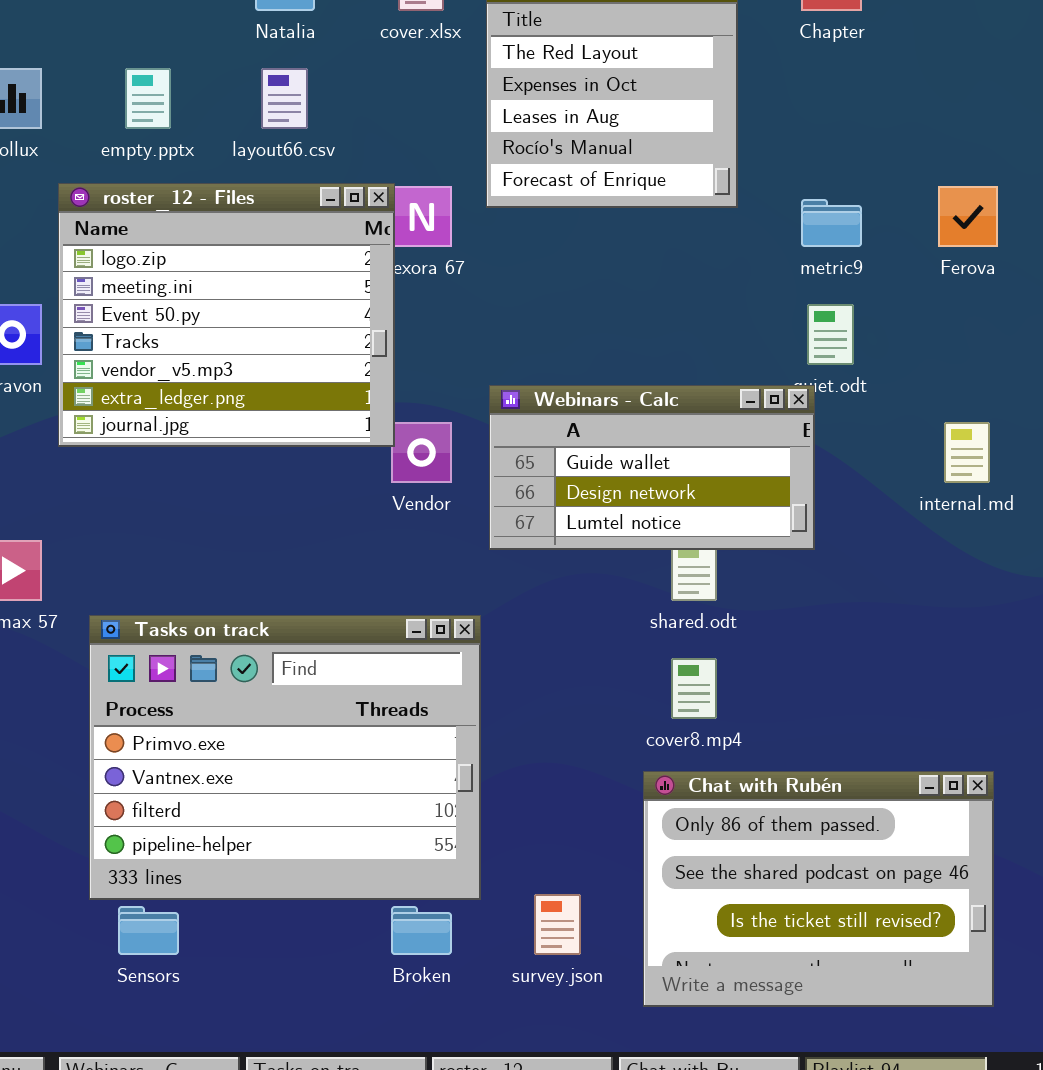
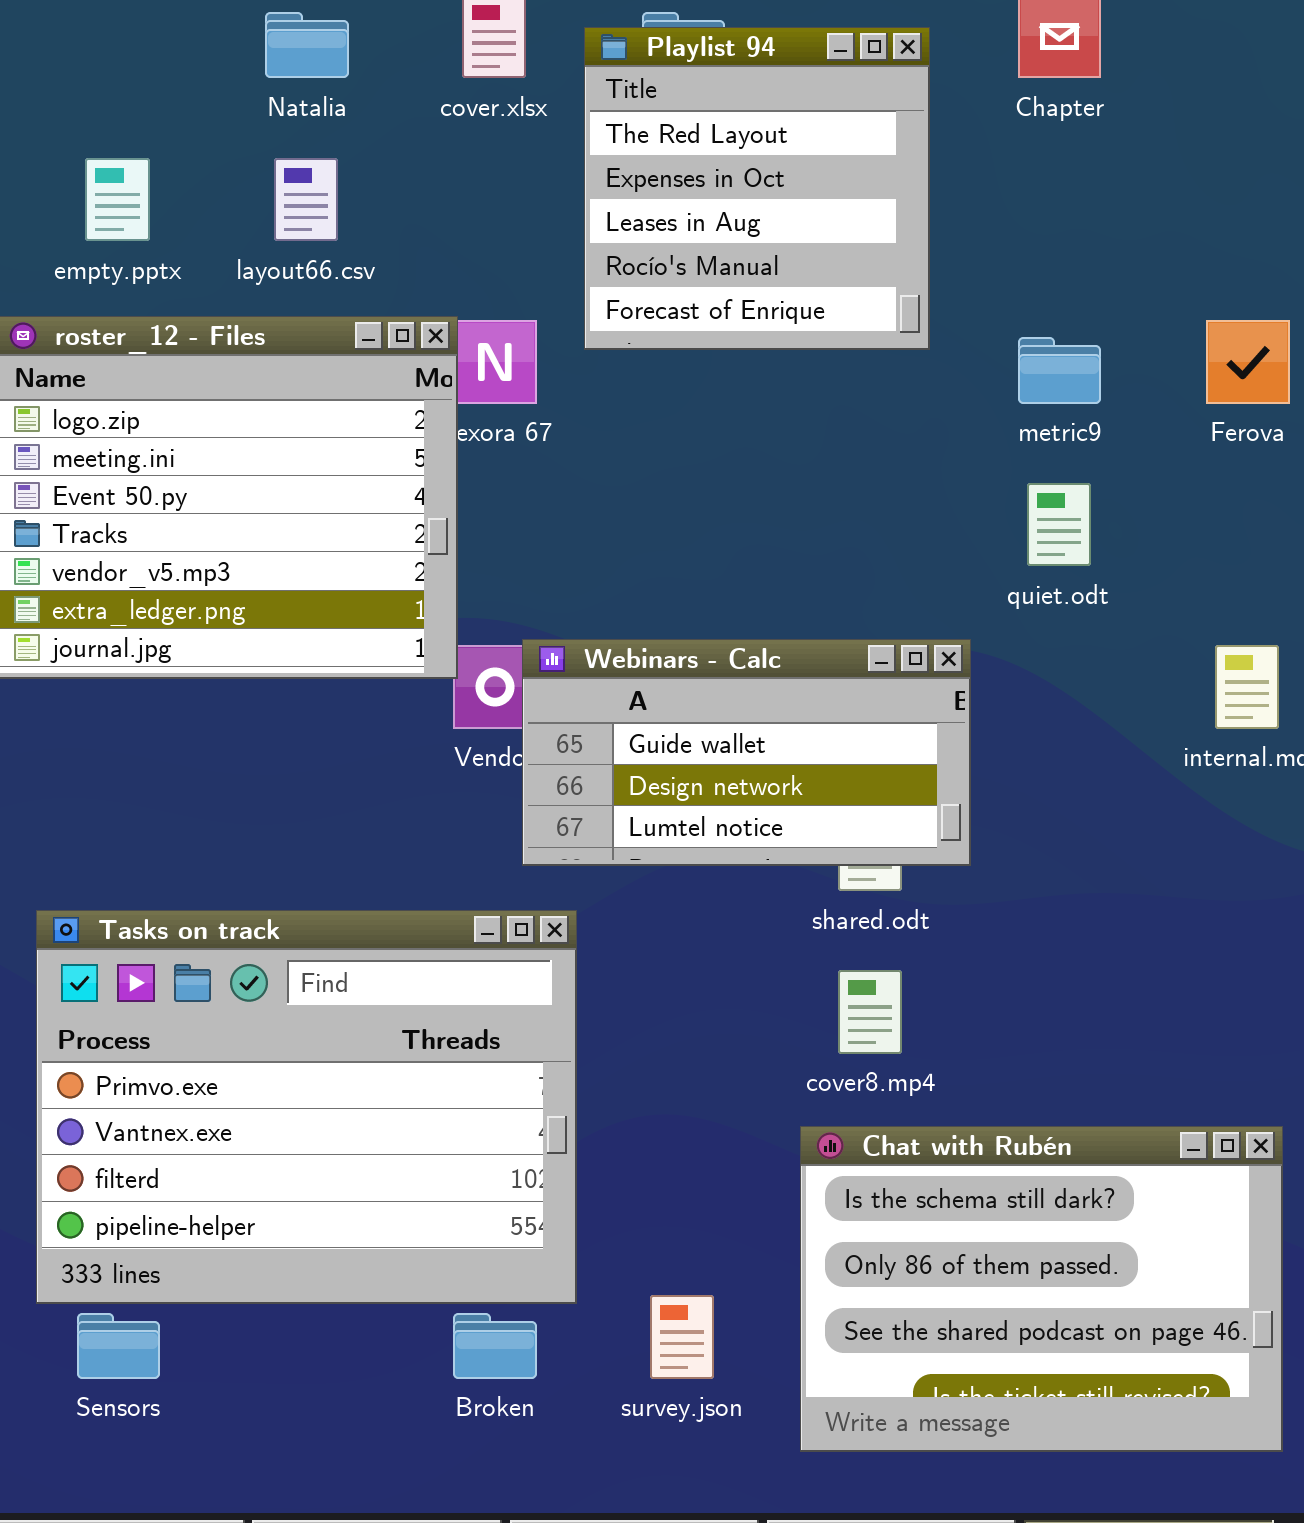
Webinars - Calc: [489,385,815,550] -> [522,639,971,866], moved
Chat with Rubén: [643,771,994,1007] -> [800,1126,1283,1452], scrolled up 1 row

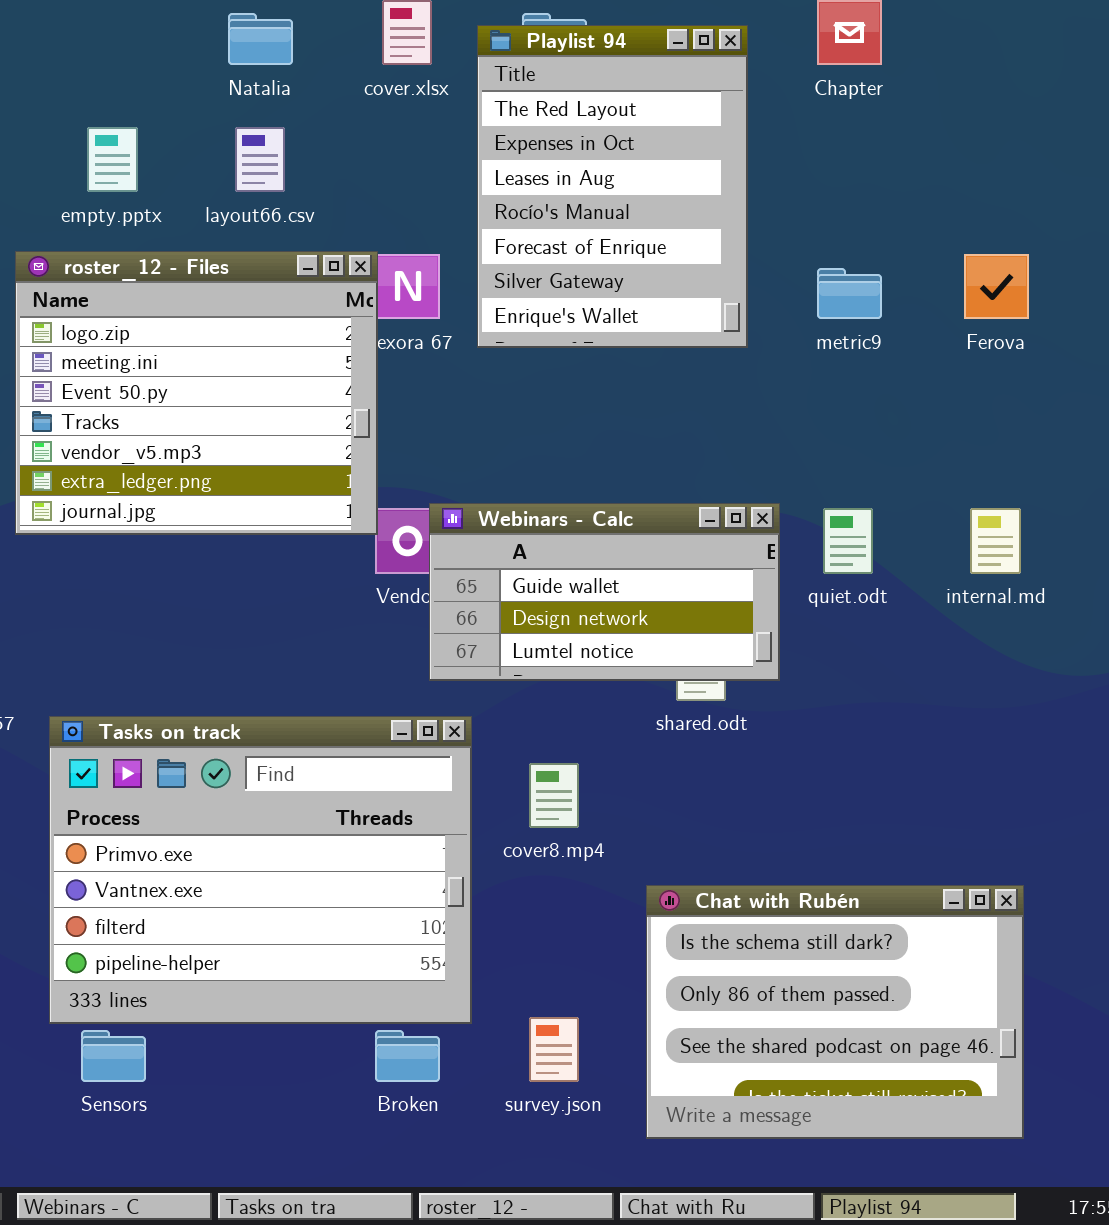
Playlist 94: [584,27,930,350] -> [477,25,748,348], resized
quiet.odt: [1027,483,1091,566] -> [823,508,873,574], moved
cover8.mp4: [838,970,902,1054] -> [529,763,579,828], moved

